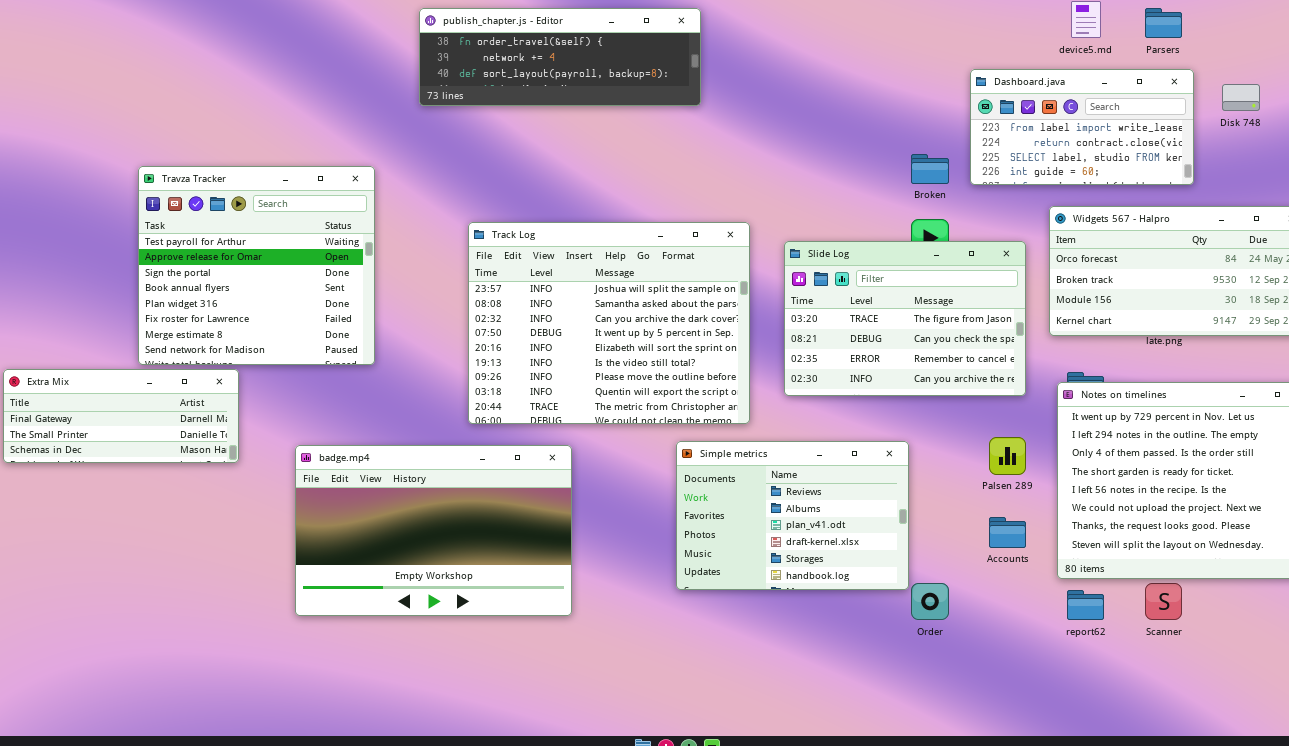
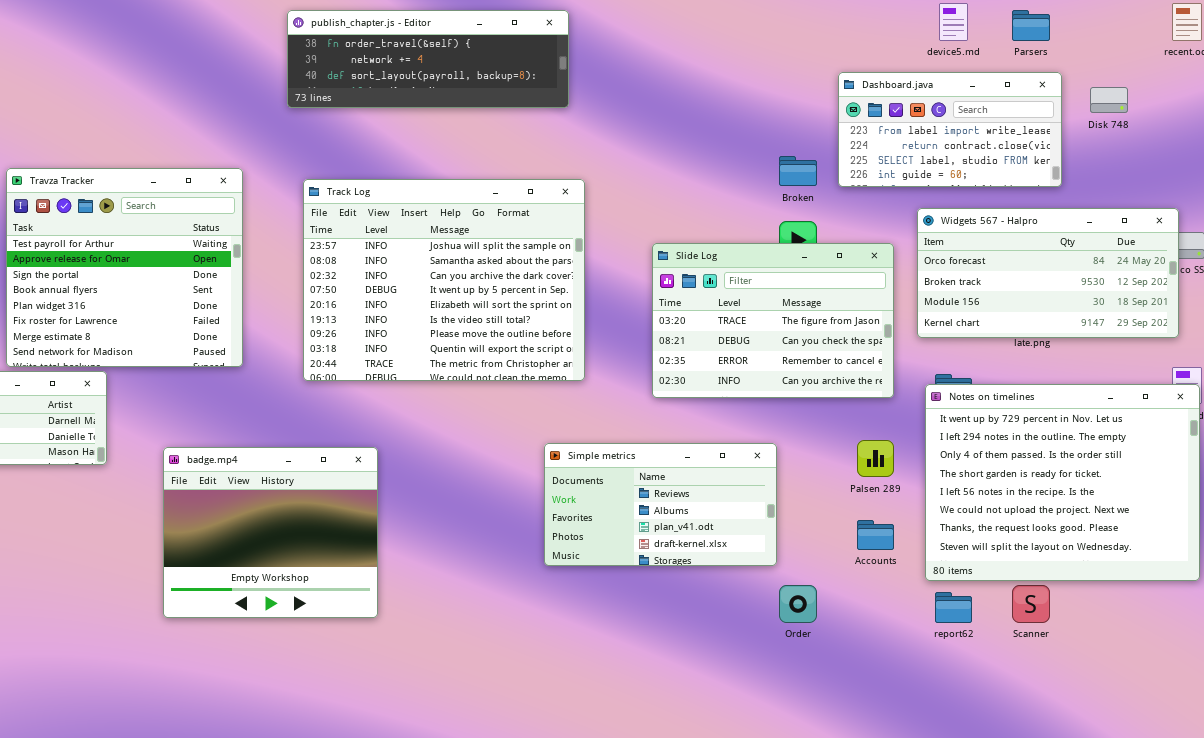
Track Log: [468,222,750,424] -> [303,179,585,381], moved
Simple metrics: [676,441,909,590] -> [544,443,777,566], resized
badge.mp4: [295,445,572,616] -> [163,447,378,618], resized

